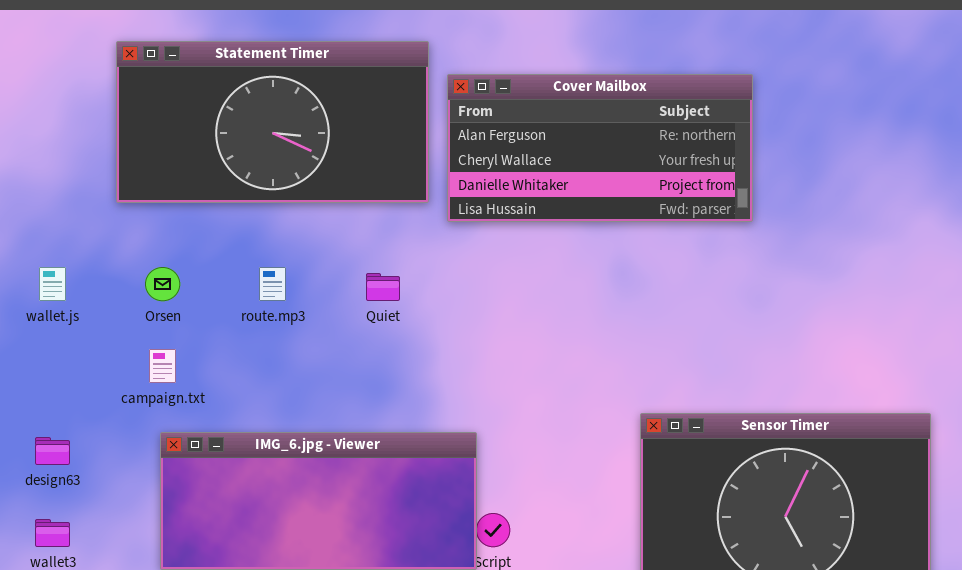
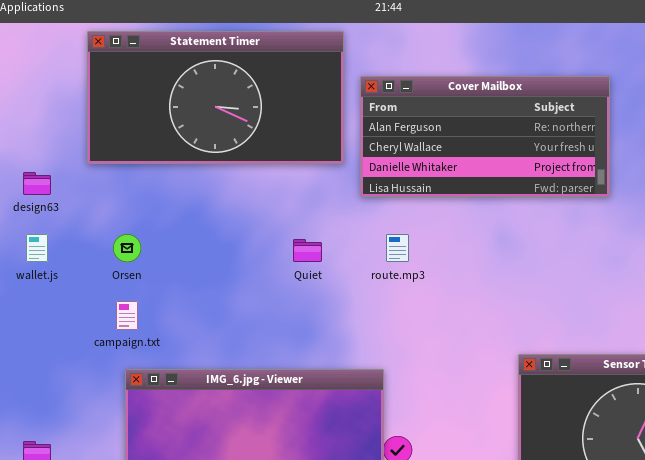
Statement Timer: [116,41,429,203] -> [87,31,344,164], moved
route.mp3: [259,267,286,301] -> [386,234,409,262], moved
design63: [35,437,70,465] -> [23,172,51,195], moved

